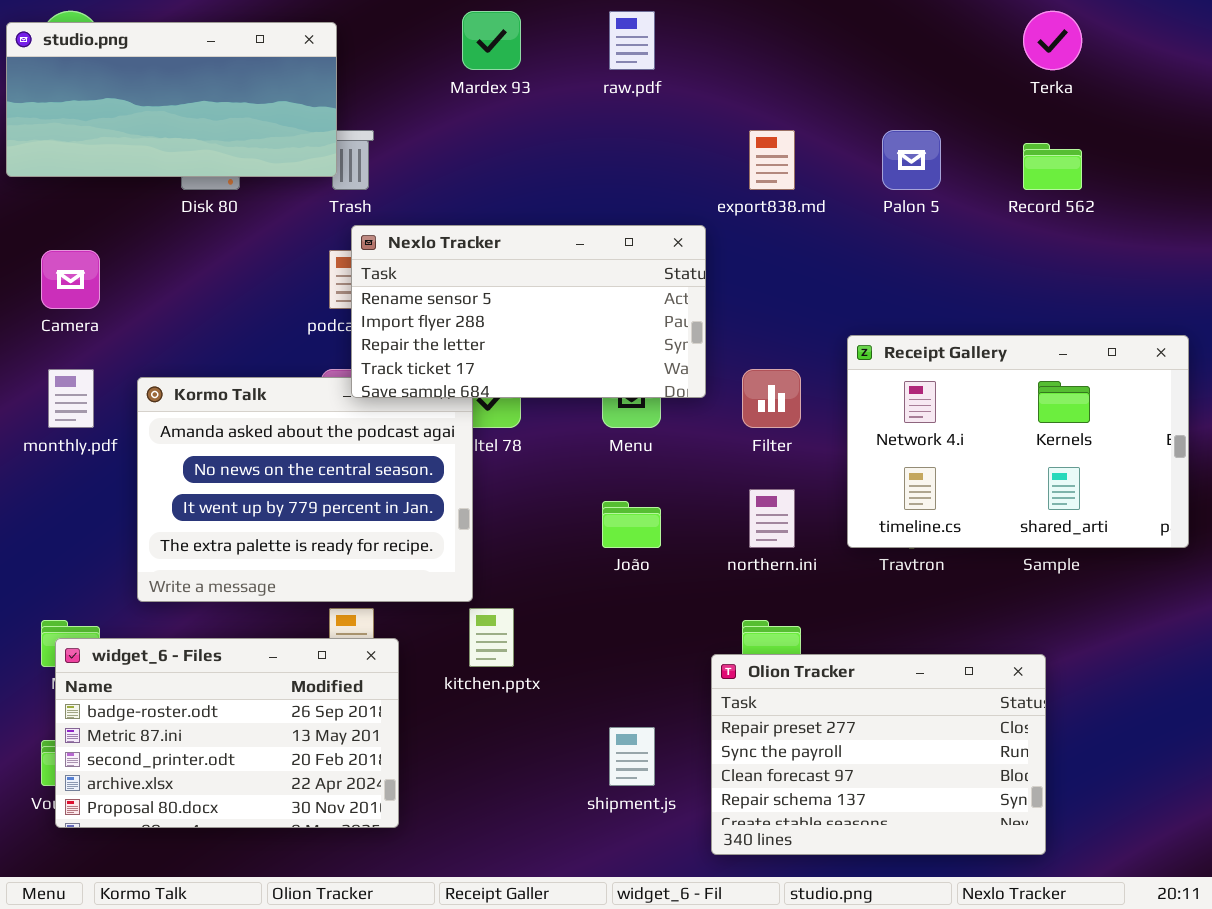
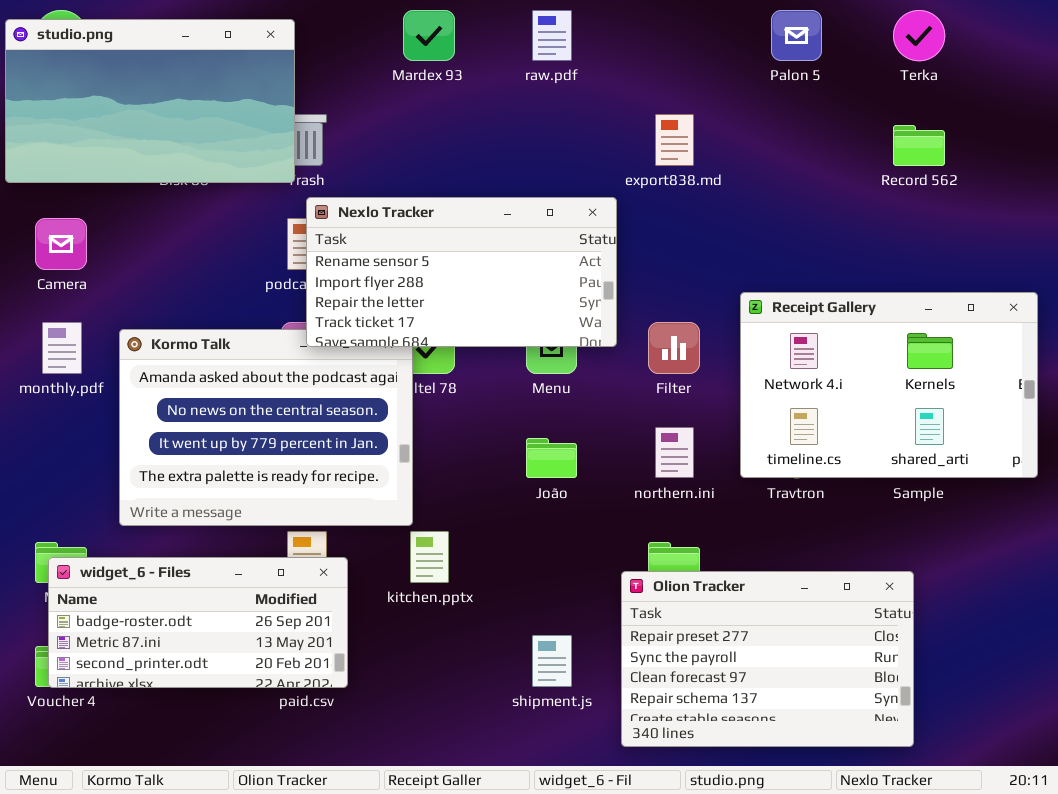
studio.png: [6,22,337,177] -> [5,19,295,183], resized
Palon 5: [882,130,941,190] -> [771,10,822,61], moved
widget_6 - Files: [55,638,399,828] -> [48,557,348,688], resized

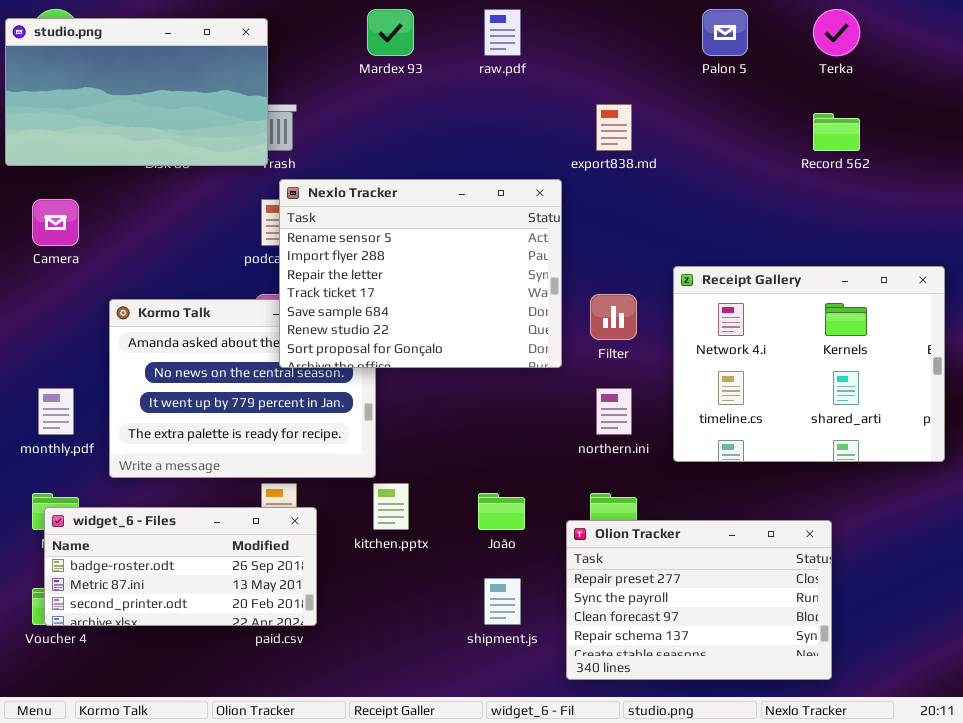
Nexlo Tracker: [306,197,617,347] -> [279,179,562,368], resized
Receipt Gallery: [740,292,1038,478] -> [673,266,945,462], resized
monthly.pdf: [42,322,82,374] -> [38,388,74,435], moved
João: [526,438,577,478] -> [478,493,525,530], moved

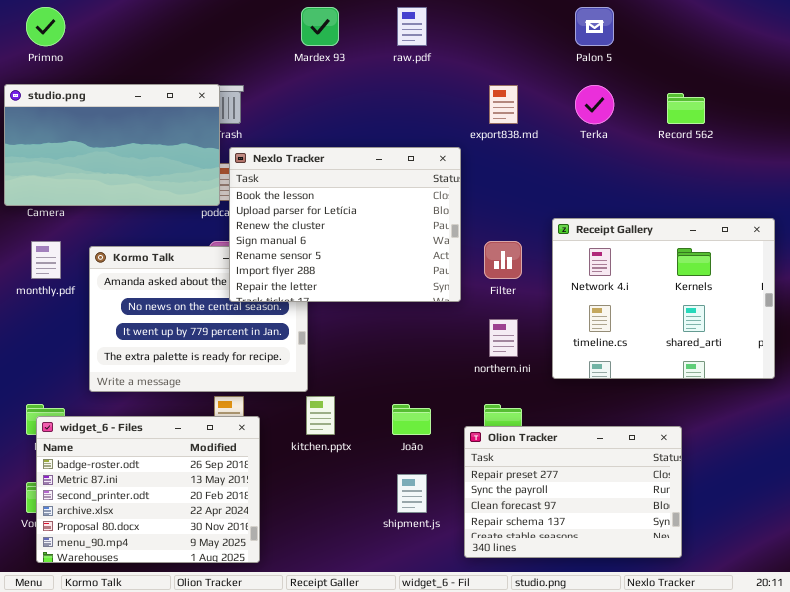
Terka: [813,9,860,56] -> [575,85,614,124], moved
studio.png: [5,18,268,166] -> [4,84,220,206], moved
Nexlo Tracker: [279,179,562,368] -> [229,147,461,302], scrolled up 4 rows
monthly.pdf: [38,388,74,435] -> [31,241,61,279], moved
widget_6 - Files: [44,507,317,626] -> [36,416,260,563], resized

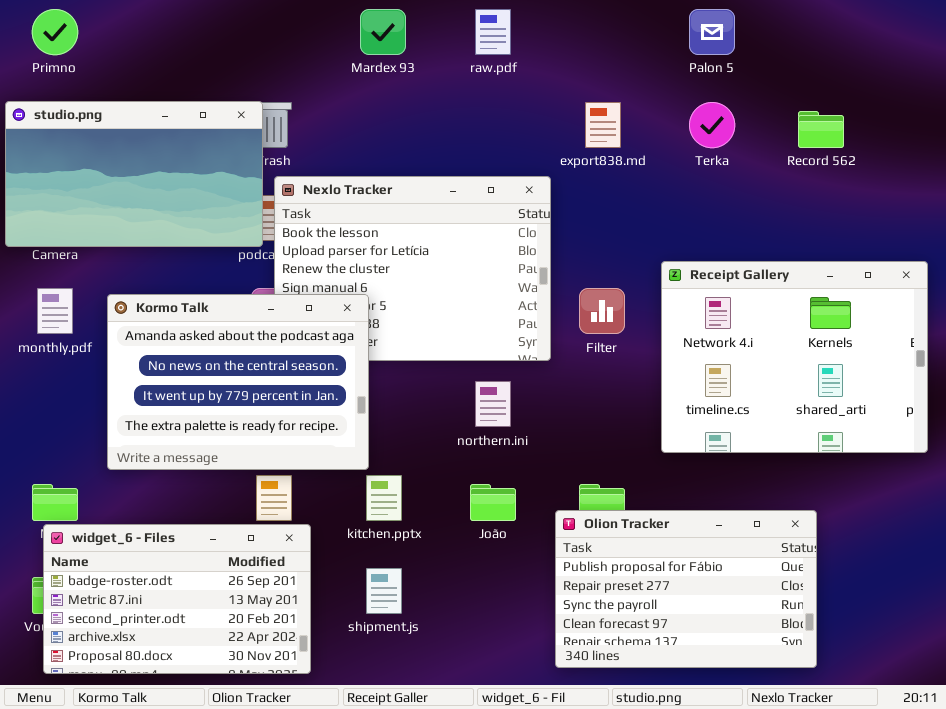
Kormo Talk: [89,246,308,392] -> [107,294,369,470], raised
northern.ini: [489,319,518,357] -> [475,381,511,427], moved
widget_6 - Files: [36,416,260,563] -> [43,524,311,674], resized
Olion Tracker: [464,426,682,558] -> [555,510,817,668], scrolled up 1 row
shipment.js: [397,474,427,513] -> [366,568,402,614], moved

